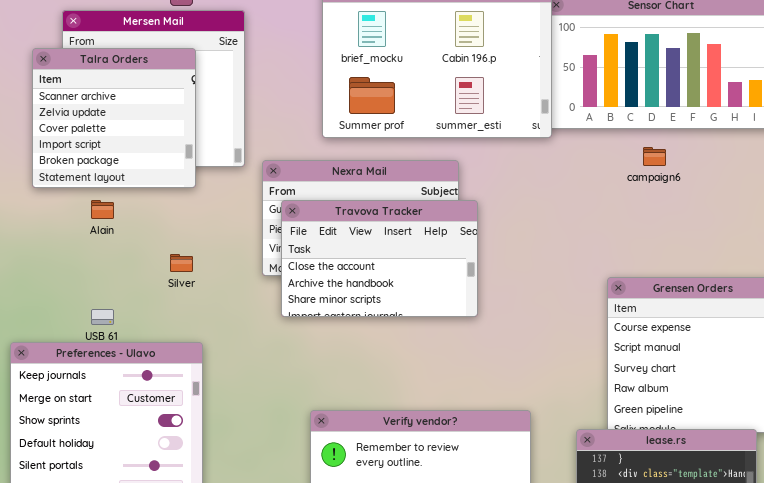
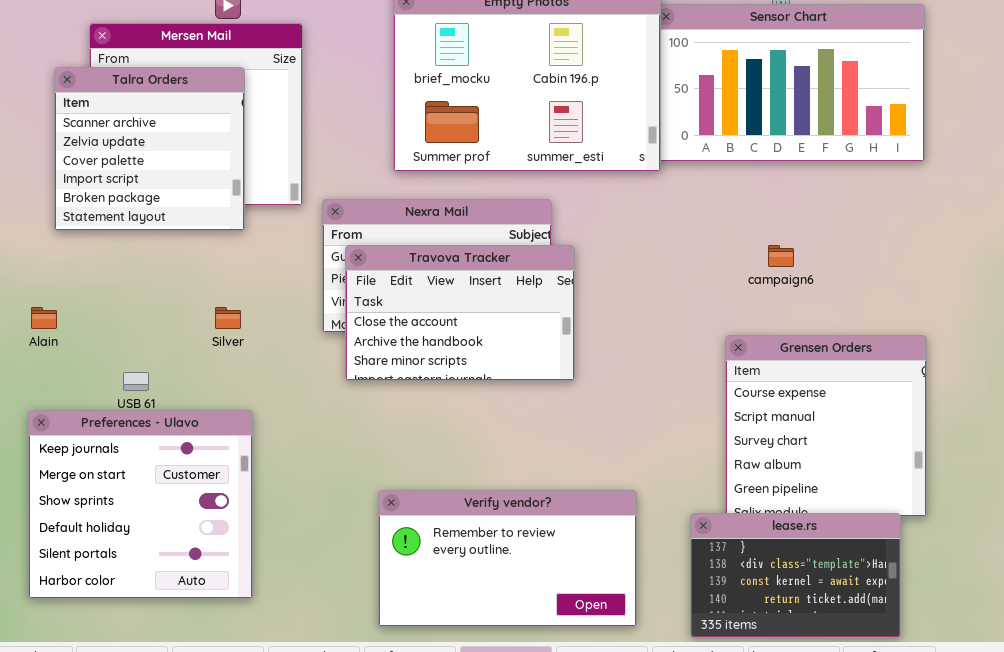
campaign6: [643,147,666,166] -> [768,245,794,267], moved
Alain: [91,200,114,219] -> [31,307,57,329], moved

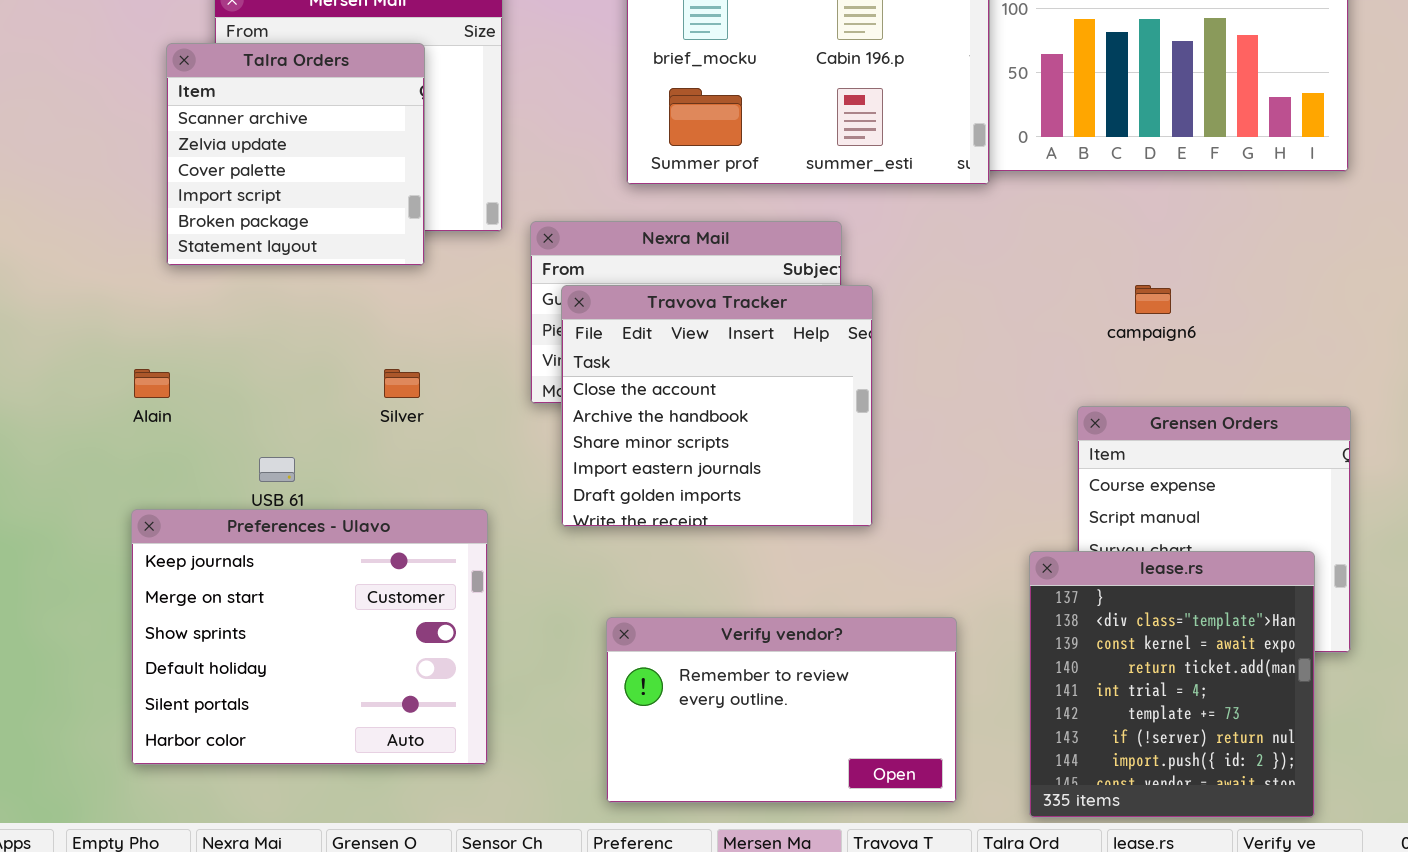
Travova Tracker: [345,245,575,381] -> [561,285,873,527], resized
Preferences - Ulavo: [28,410,253,599] -> [131,509,488,765], resized
lease.rs: [690,513,901,638] -> [1029,551,1315,818], resized

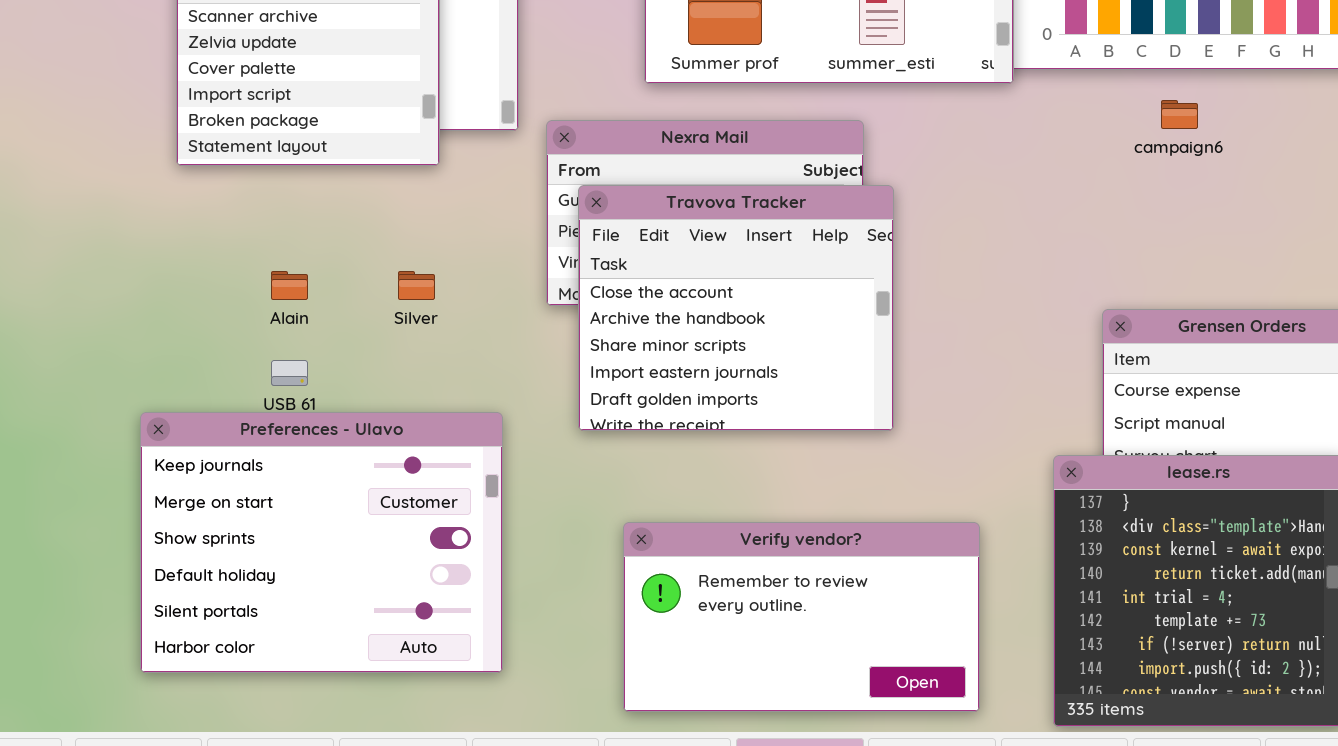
campaign6: [1135,285,1171,314] -> [1161,100,1198,129], moved
Alain: [134,369,170,398] -> [271,271,308,300], moved

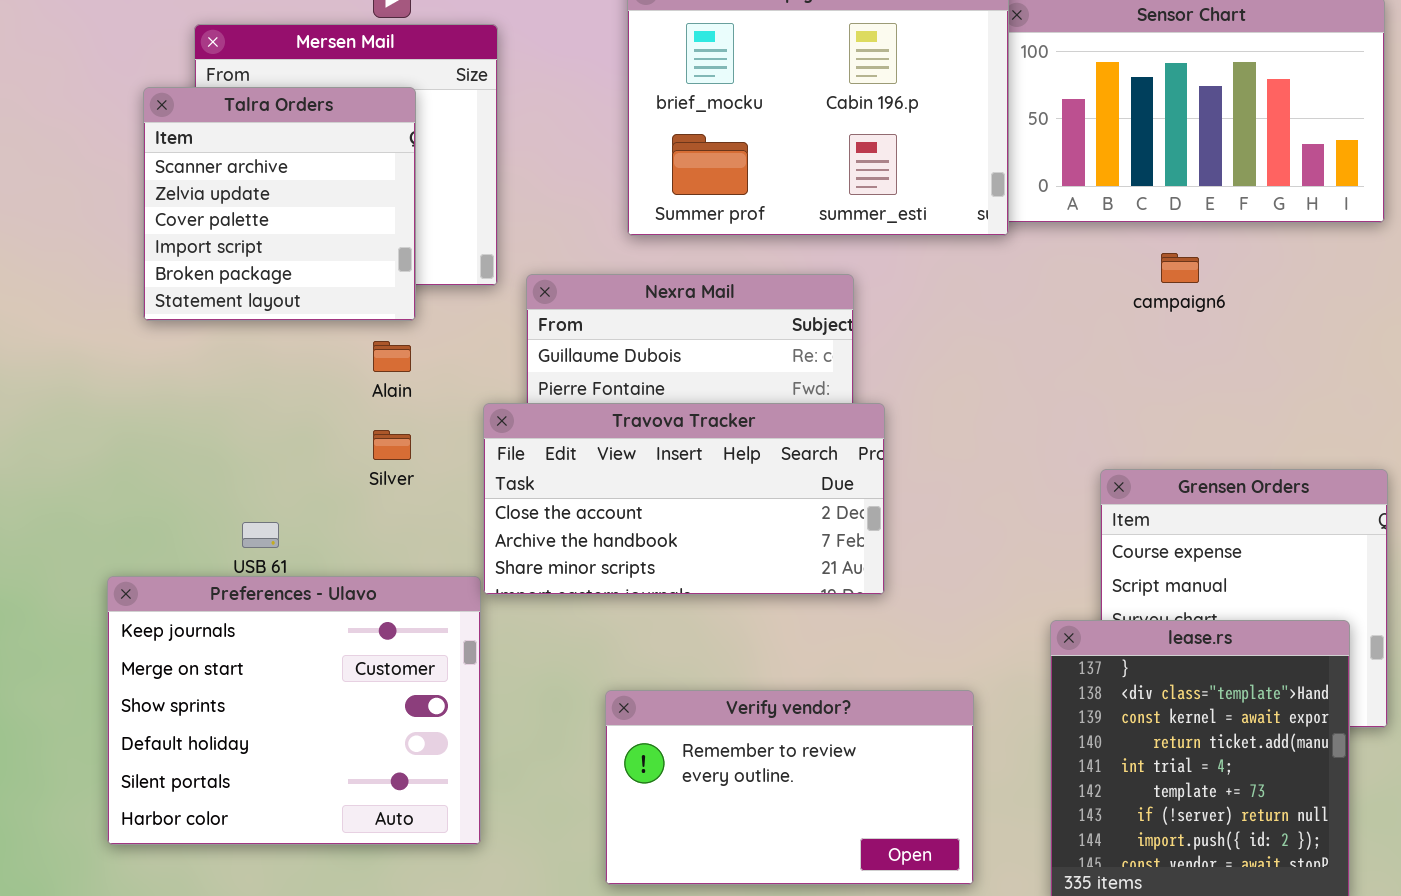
Travova Tracker: [578,185,894,431] -> [483,403,885,595], resized
Alain: [271,271,308,300] -> [373,341,411,372], moved

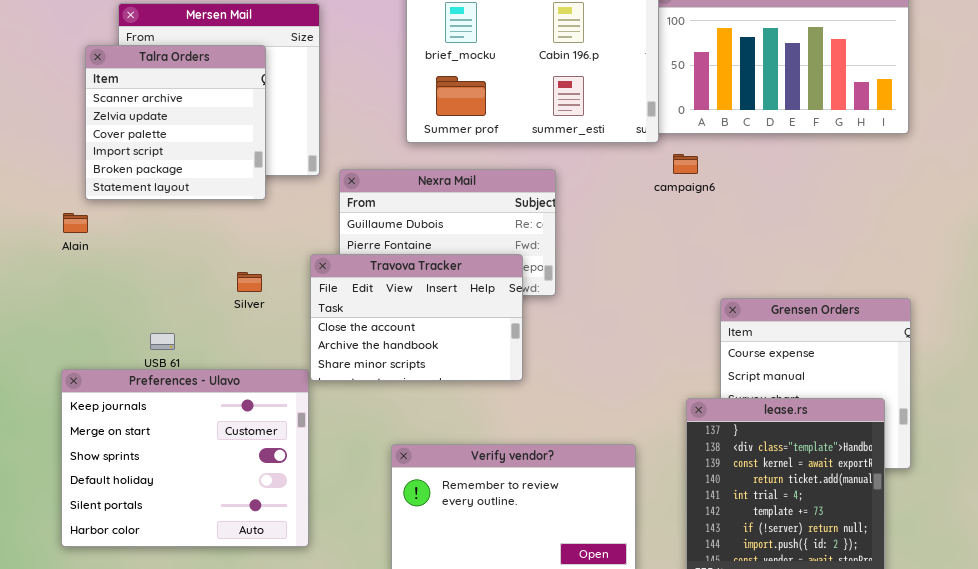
campaign6: [1161,253,1199,283] -> [673,154,698,174], moved
Alain: [373,341,411,372] -> [63,213,88,233], moved
Travova Tracker: [483,403,885,595] -> [310,254,523,381], resized

